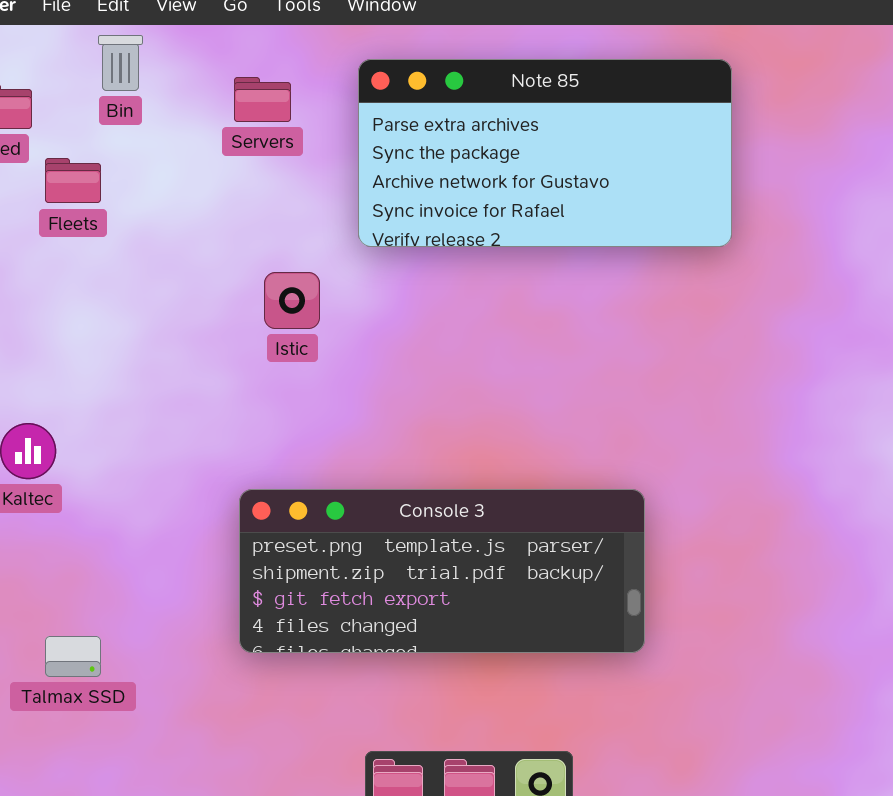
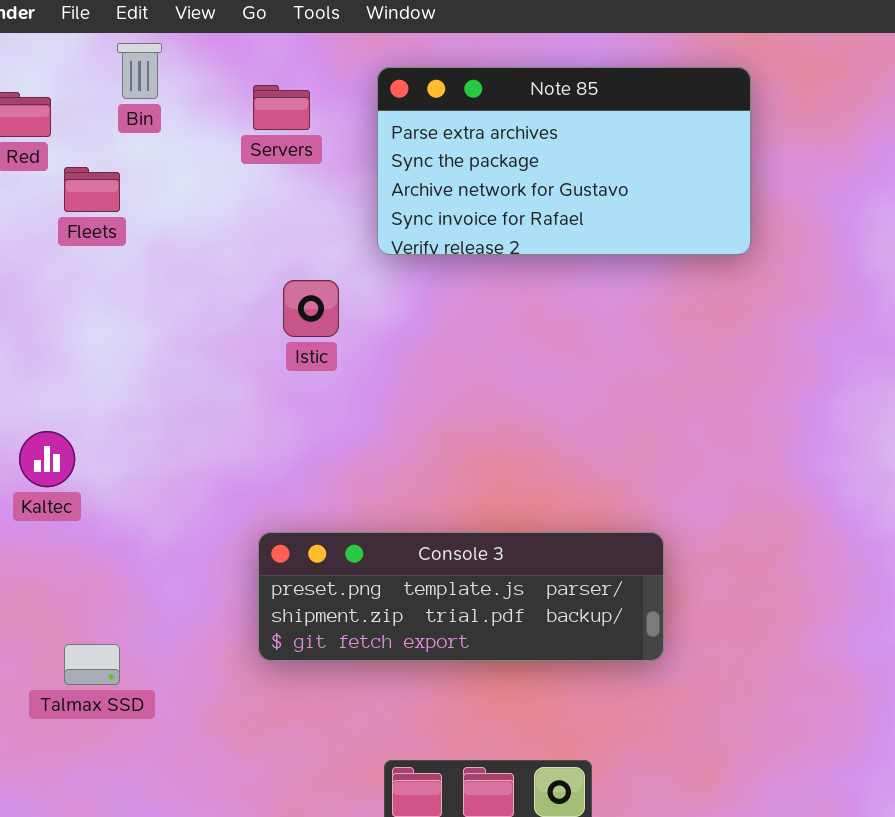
Console 3: [239,489,645,653] -> [258,532,664,661], resized

